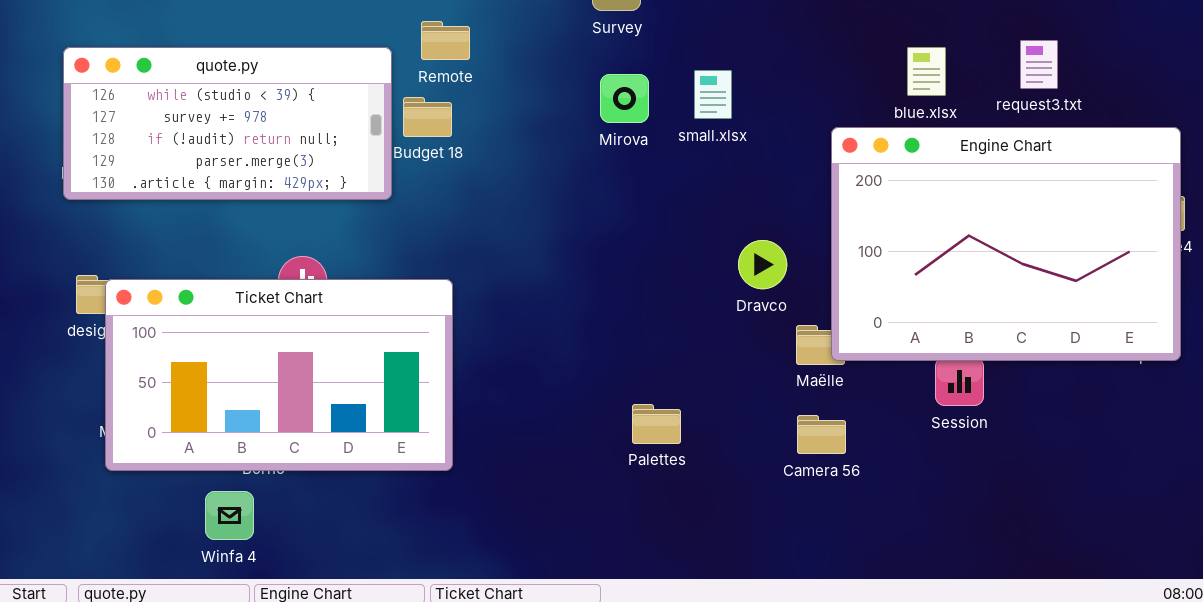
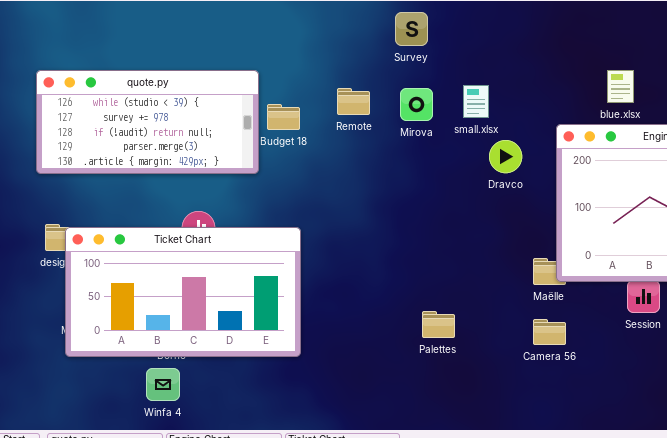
Remote: [421,21,470,60] -> [337,88,370,115], moved
Dravco: [738,240,787,289] -> [489,140,522,173], moved
Winfa 4: [205,491,254,540] -> [146,368,180,401], moved

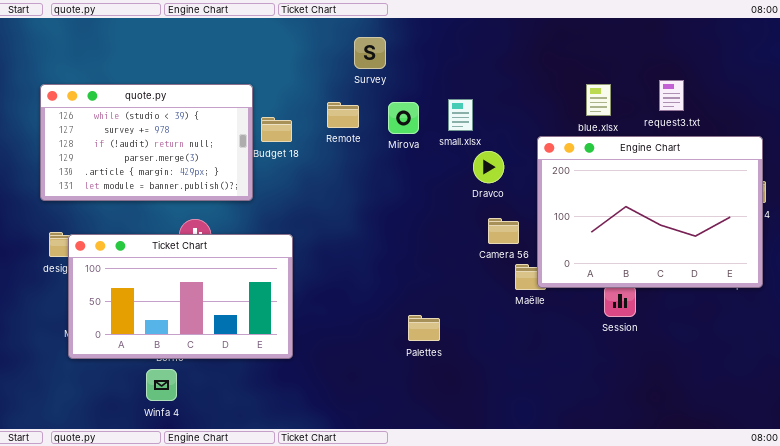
Survey: [395,12,428,46] -> [354,37,386,69], moved
quote.py: [36,70,259,174] -> [40,84,253,201], resized
Camera 56: [533,319,566,345] -> [488,218,519,244], moved

